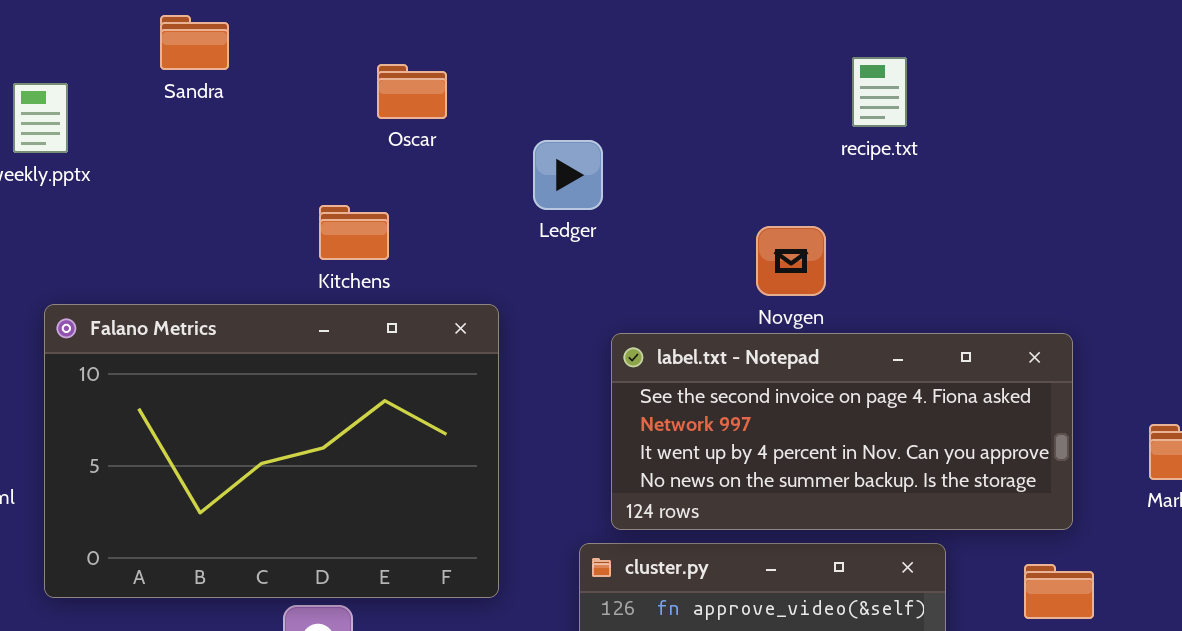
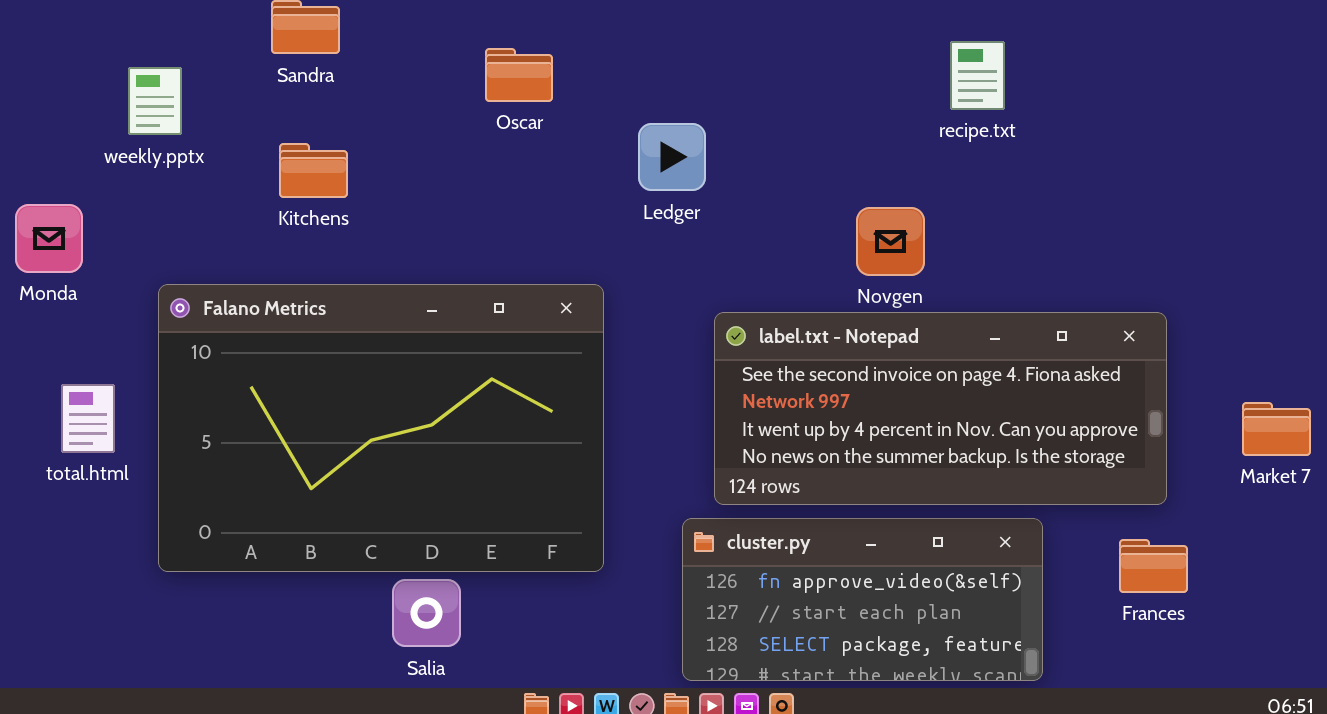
Kitchens: [319,205,389,260] -> [279,143,348,198], moved

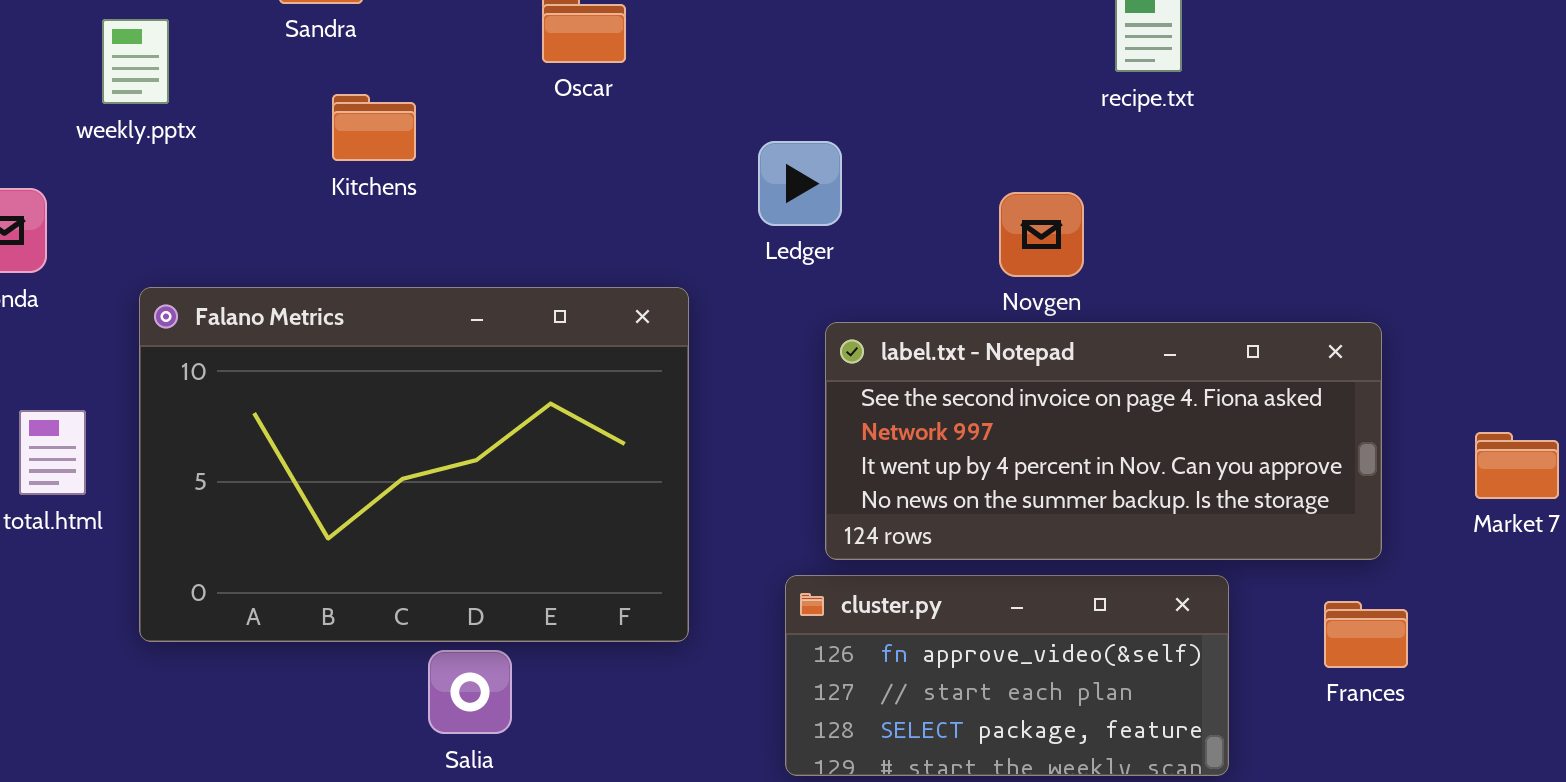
Ledger: [638,123,706,191] -> [758,141,842,226], moved
Kitchens: [279,143,348,198] -> [332,94,416,161], moved

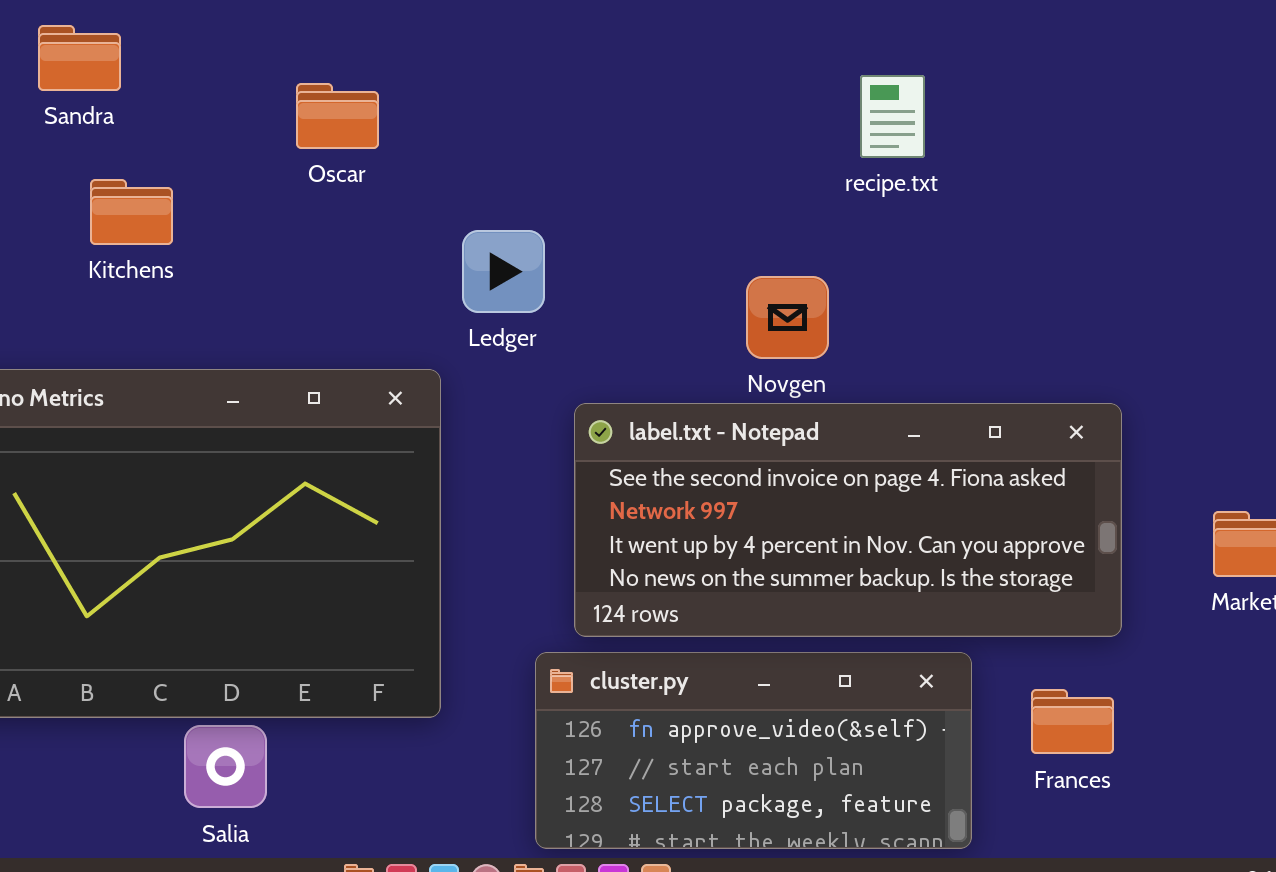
Ledger: [758,141,842,226] -> [462,230,545,313], moved
Frances: [1324,601,1408,668] -> [1031,689,1114,754], moved

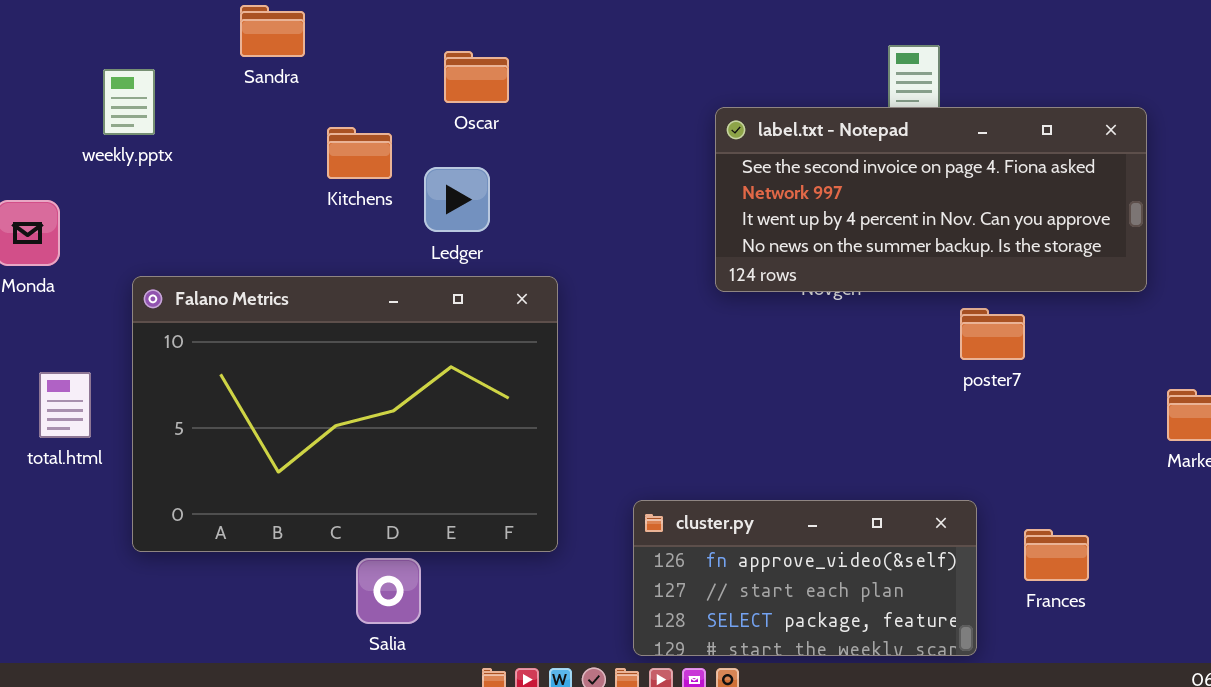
Kitchens: [90,179,173,245] -> [327,127,392,179], moved
Ledger: [462,230,545,313] -> [424,167,490,232], moved
label.txt - Notepad: [574,403,1122,637] -> [715,107,1147,292], moved

